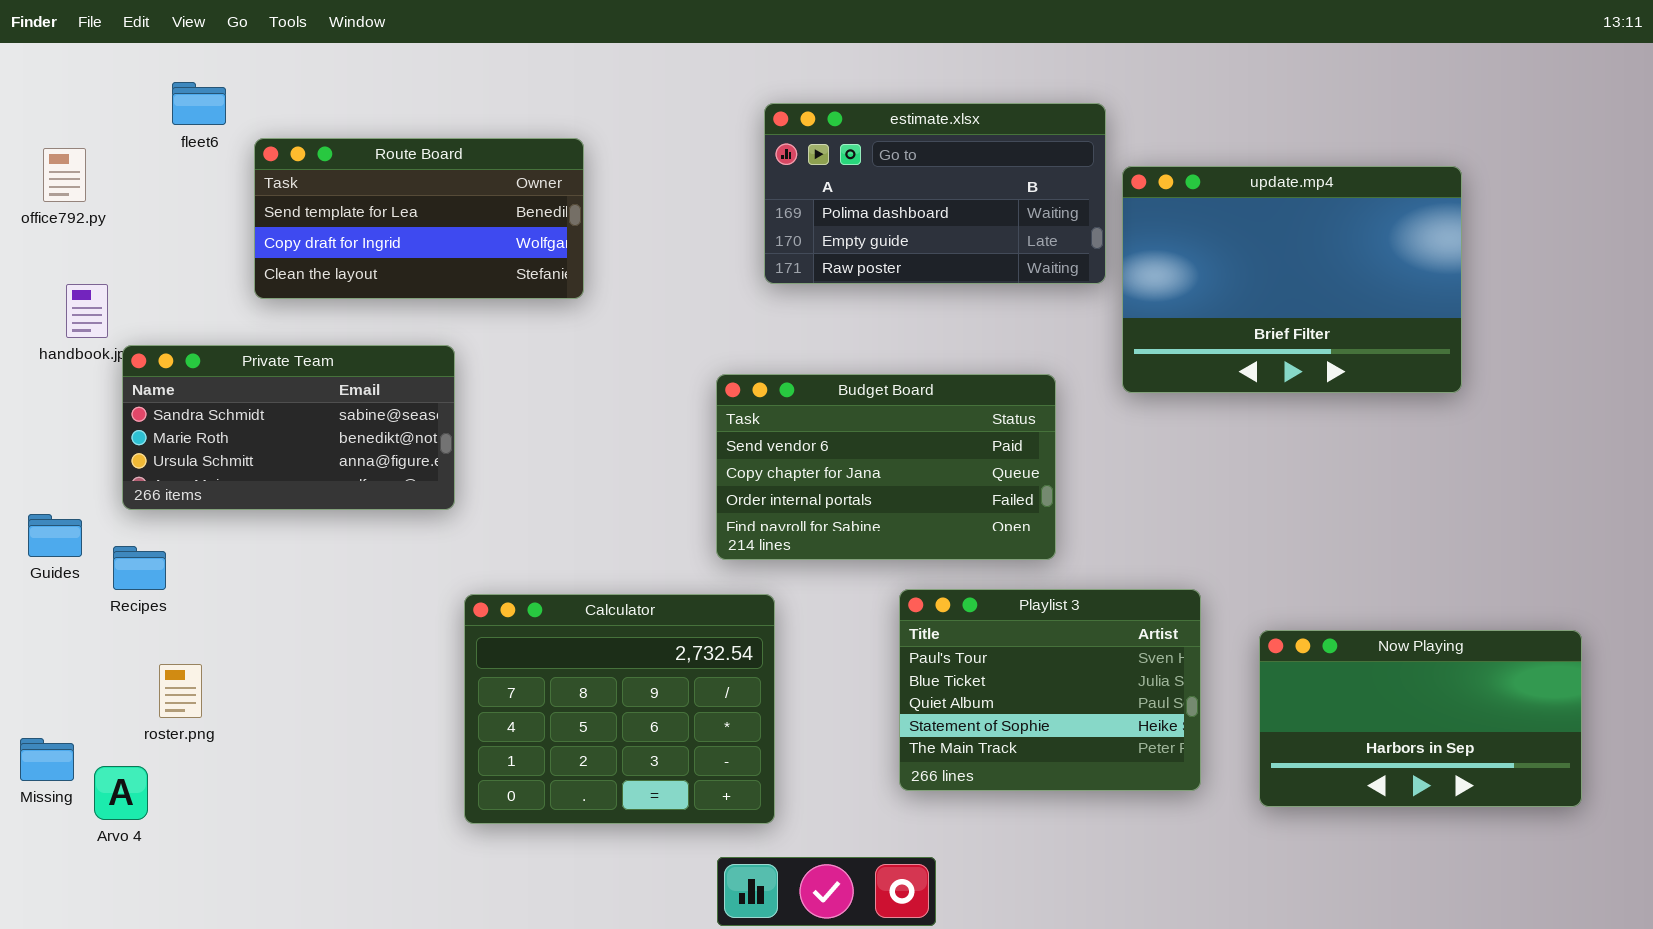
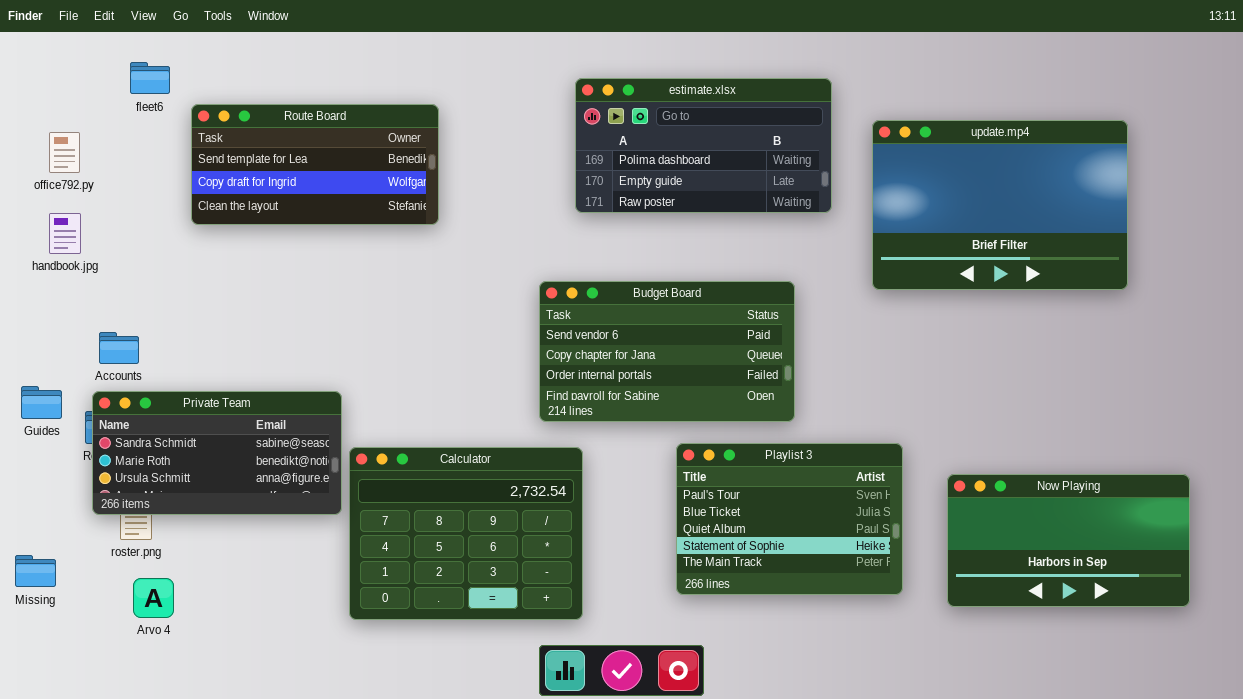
office792.py: [43,148,86,202] -> [49,132,80,173], moved
update.mp4: [1122,166,1462,393] -> [872,120,1128,290], moved
Private Team: [122,345,455,510] -> [92,391,342,515], moved
Arvo 4: [94,766,148,820] -> [133,578,174,618], moved

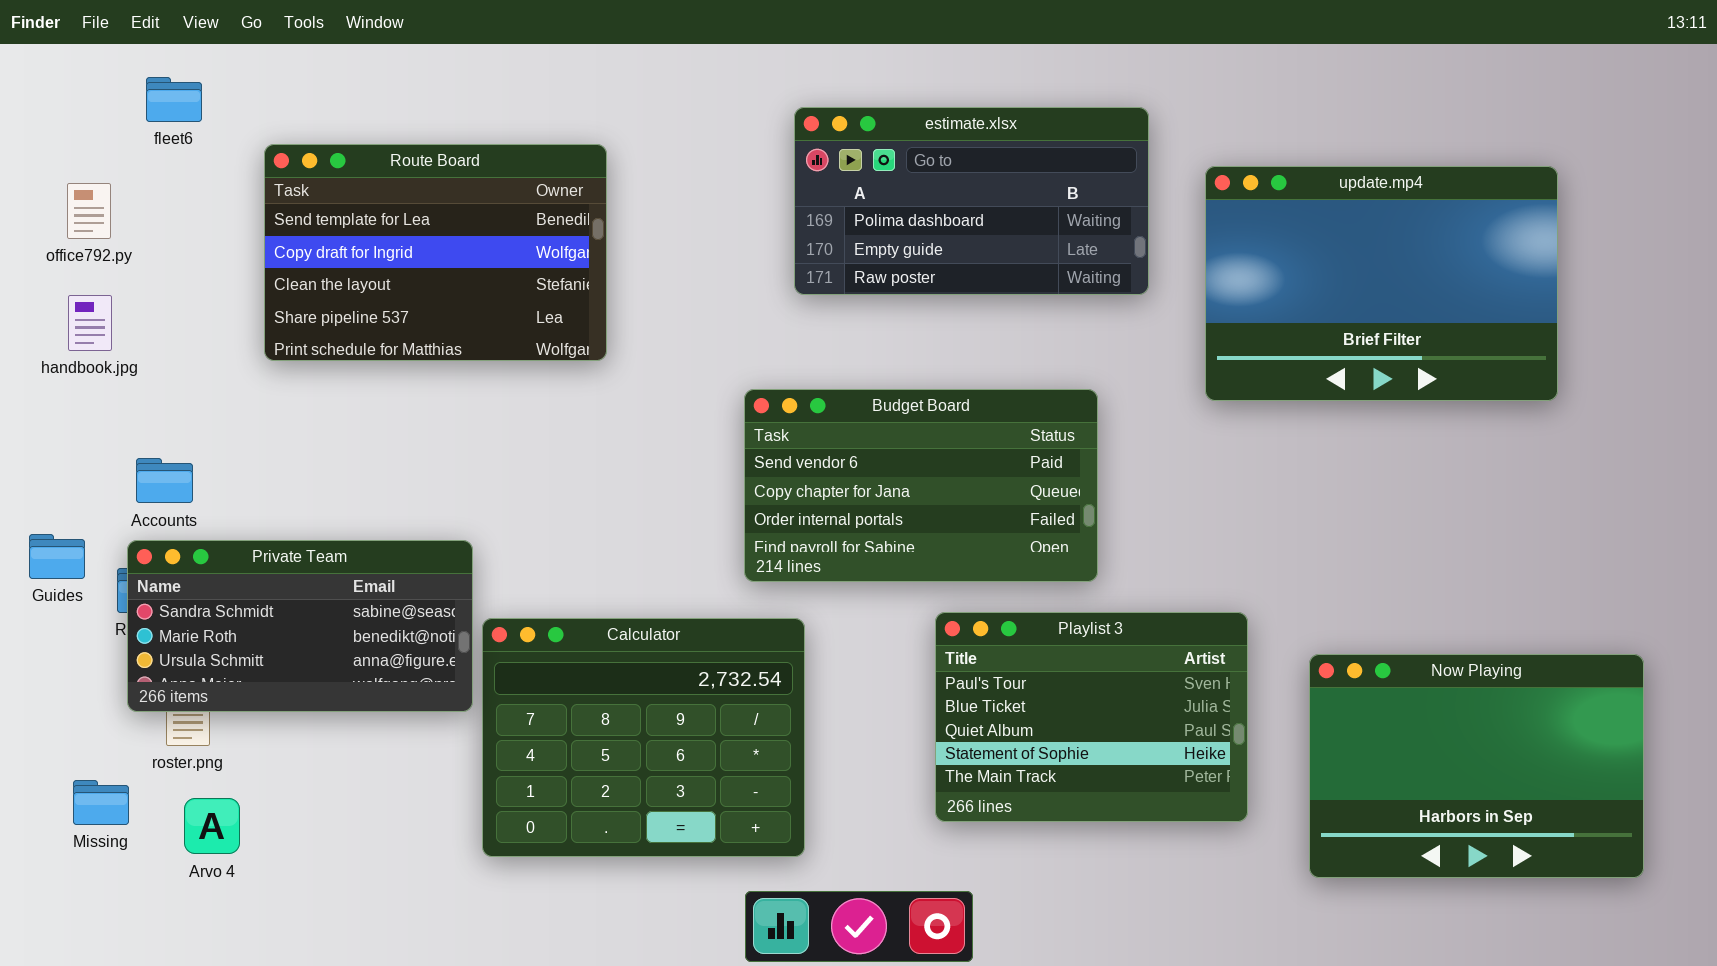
fleet6: [130,62,170,94] -> [146,77,202,122], moved
Route Board: [191,104,439,225] -> [264,144,607,361], resized
Now Playing: [947,474,1190,607] -> [1309,654,1644,878], resized
Missing: [15,555,56,587] -> [73,780,129,825], moved

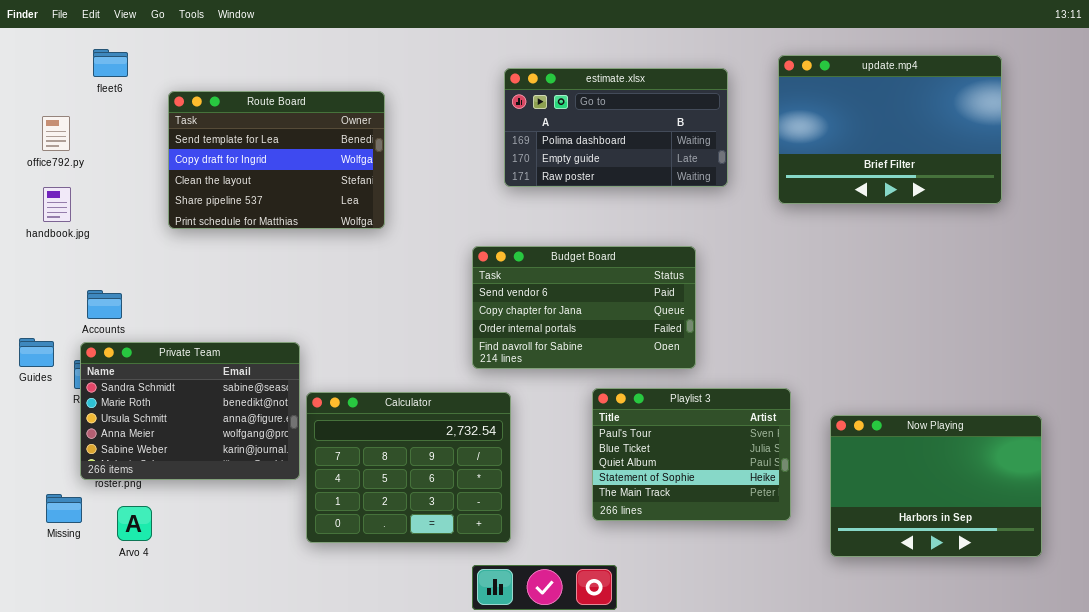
update.mp4: [1205,166,1558,401] -> [778,55,1002,204], moved
Private Team: [127,540,473,712] -> [80,342,300,480], resized

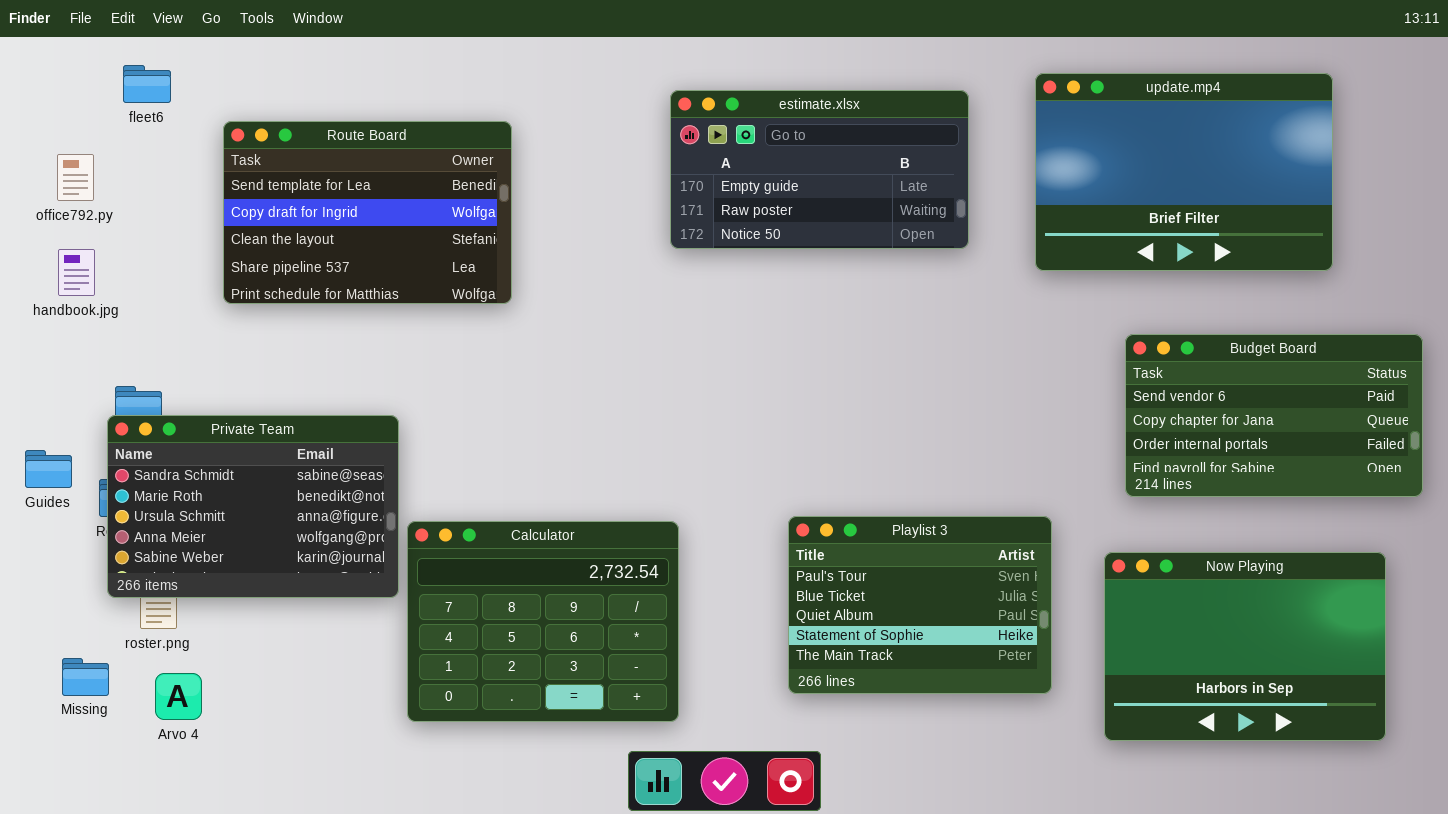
estimate.xlsx: [504,68,728,187] -> [670,90,969,249], scrolled down 1 row
Budget Board: [472,246,696,369] -> [1125,334,1423,497], moved
Private Team: [80,342,300,480] -> [107,415,399,598], moved

